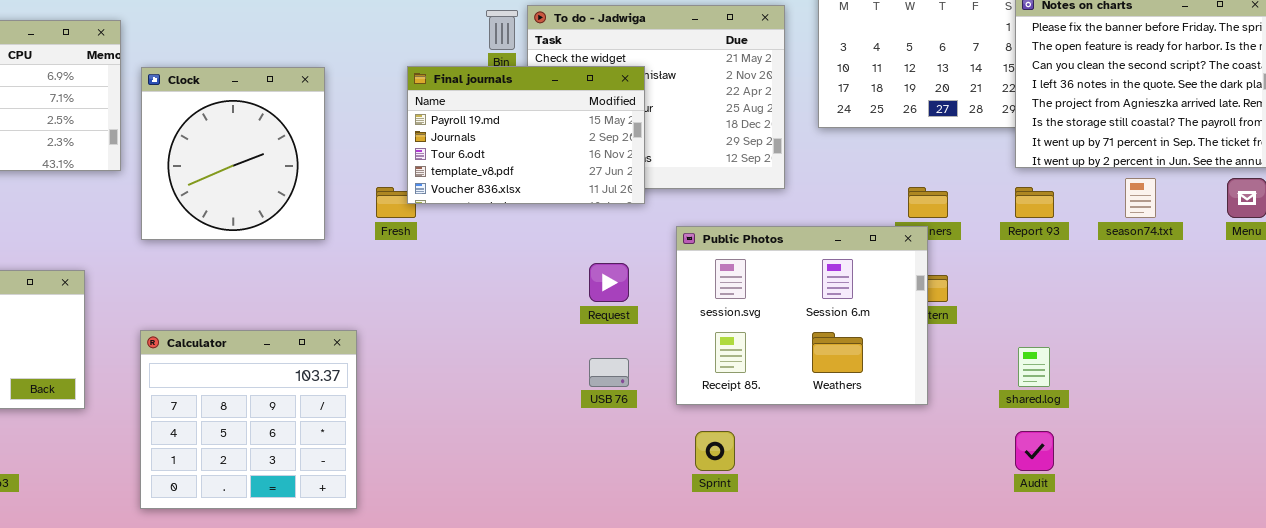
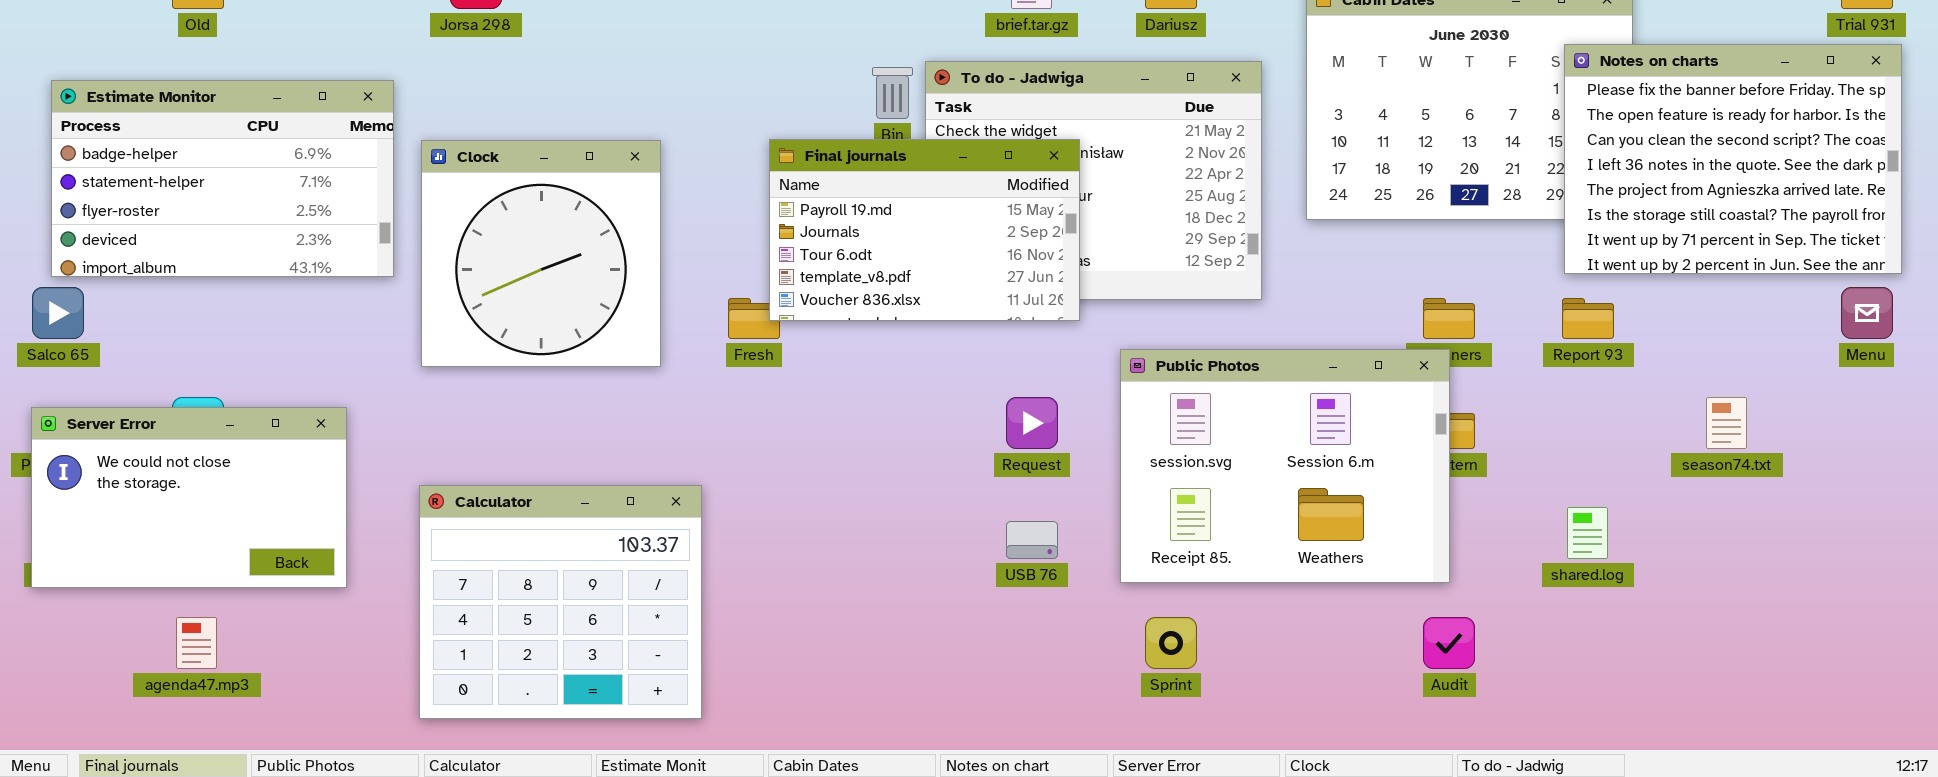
season74.txt: [1125,178,1156,218] -> [1706,397,1747,449], moved
Audit: [1015,431,1054,471] -> [1423,617,1475,669], moved

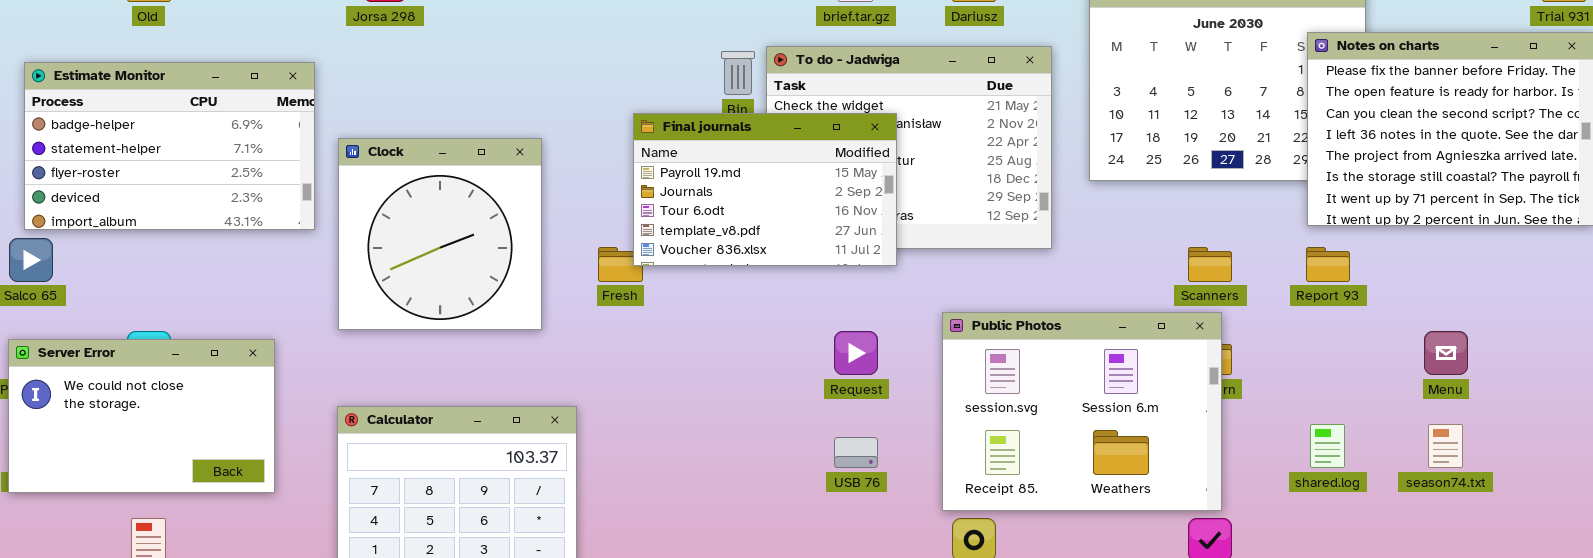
Clock: [421,140,661,367] -> [338,138,542,330], moved
Menu: [1841,287,1893,339] -> [1424,331,1468,375], moved
Public Photos: [1120,349,1450,583] -> [942,312,1222,511], moved
season74.txt: [1706,397,1747,449] -> [1428,424,1463,468], moved

